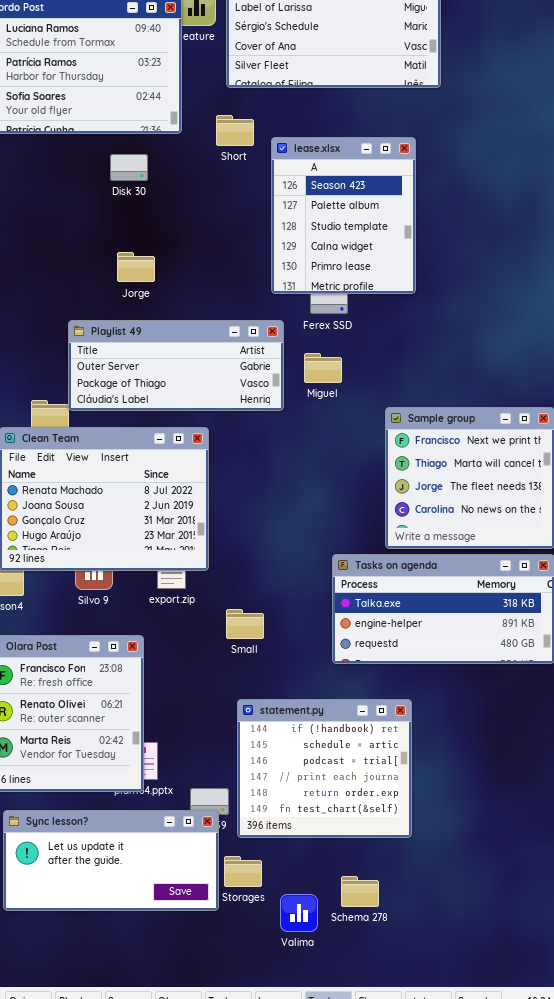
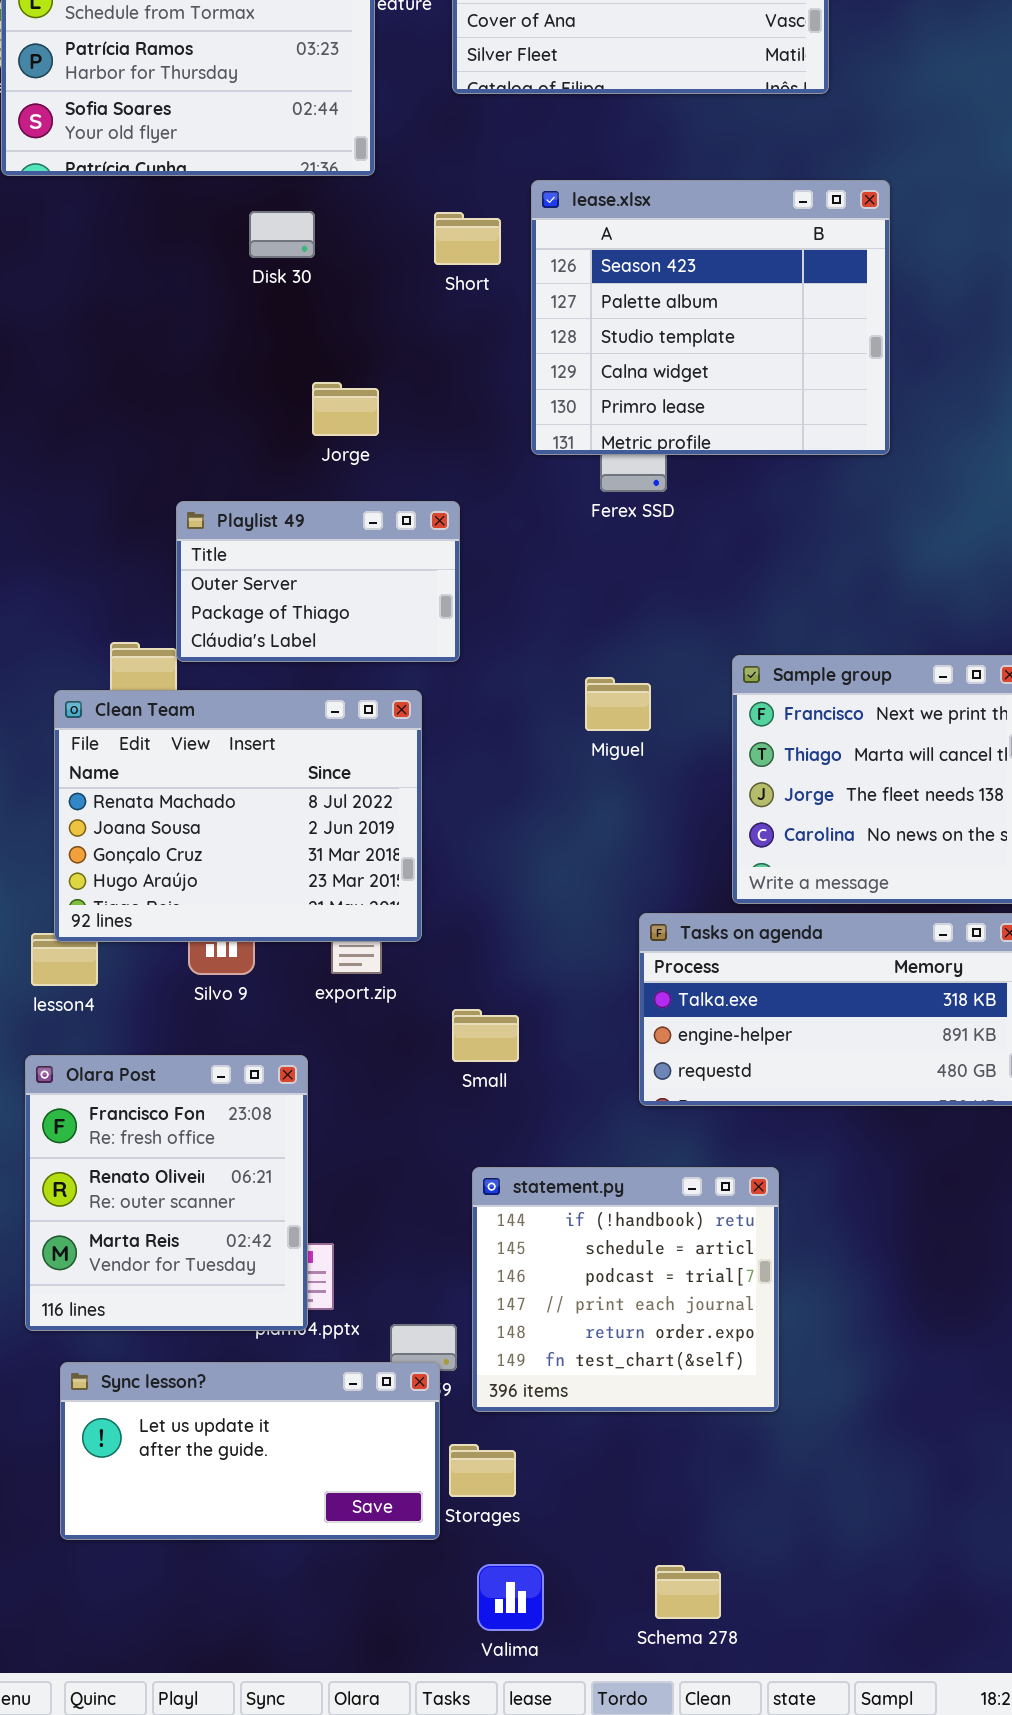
Short: [216,115,254,146] -> [434,212,501,265], moved
lease.xlsx: [271,137,416,294] -> [531,180,890,455], resized
Jorge: [117,252,155,282] -> [312,382,379,436], moved
Playlist 49: [68,320,284,411] -> [176,501,460,662], resized
Miguel: [304,353,342,383] -> [585,677,651,731], moved
Schema 278: [341,876,379,907] -> [655,1565,721,1619], moved
Valima: [280,894,318,932] -> [477,1564,544,1631], moved

